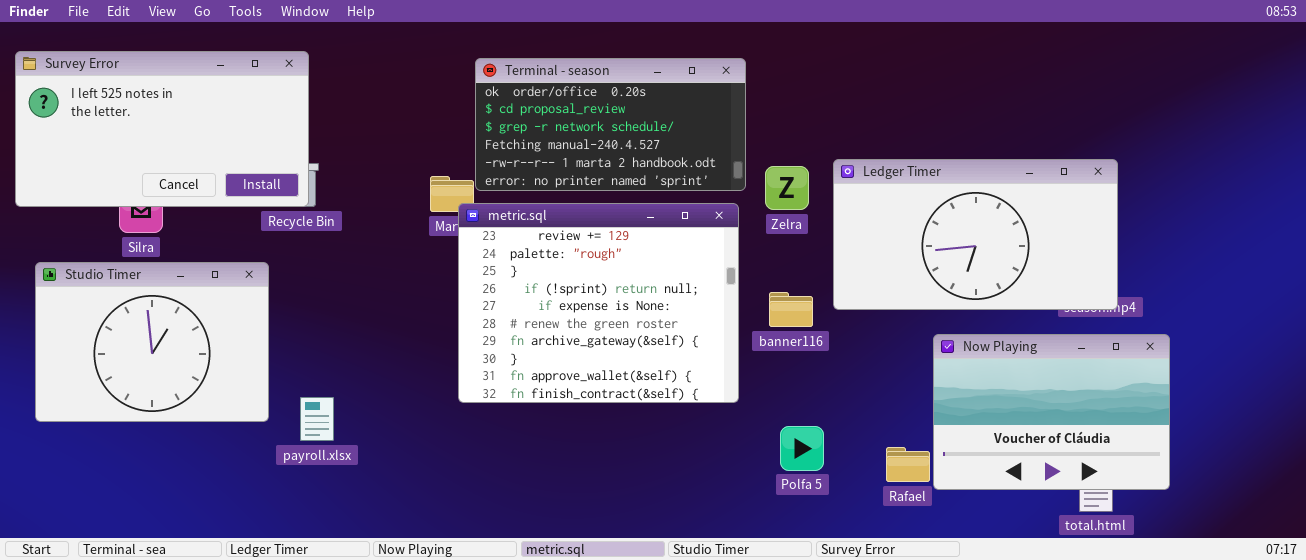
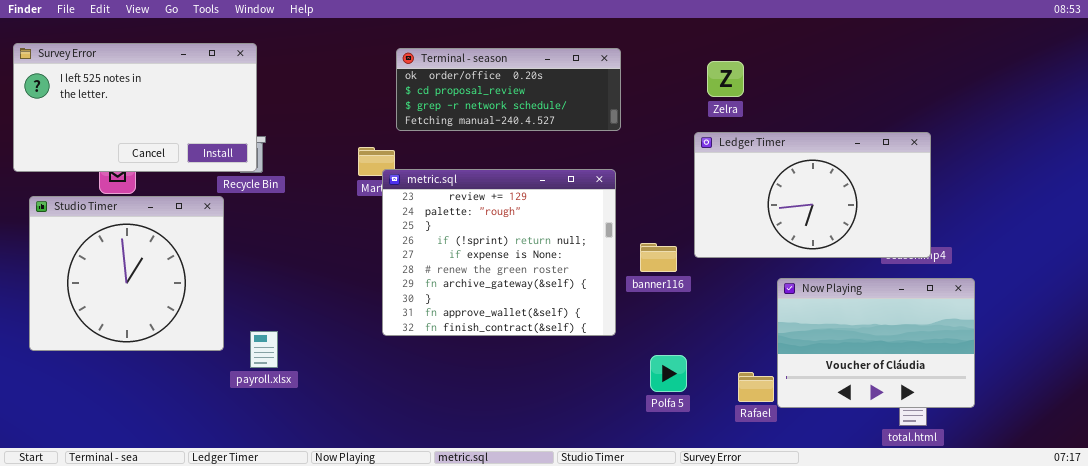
Terminal - season: [475,58,746,191] -> [396,48,621,131], resized
Zelra: [765,166,809,210] -> [707,61,744,97], moved
Studio Timer: [35,262,269,422] -> [29,196,224,351], resized

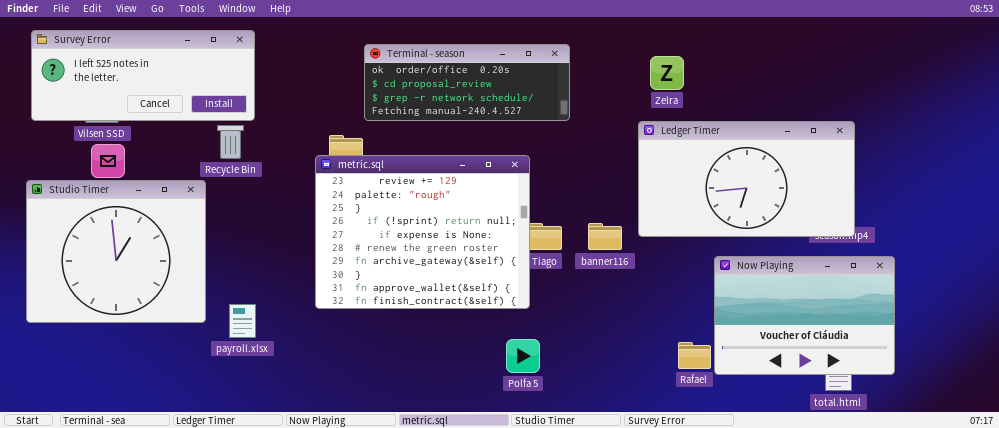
Survey Error: [13,43,257,172] -> [31,30,255,121], moved, resized
metric.sql: [382,169,616,336] -> [315,155,530,309], moved
Polfa 5: [650,355,687,392] -> [506,339,540,373], moved

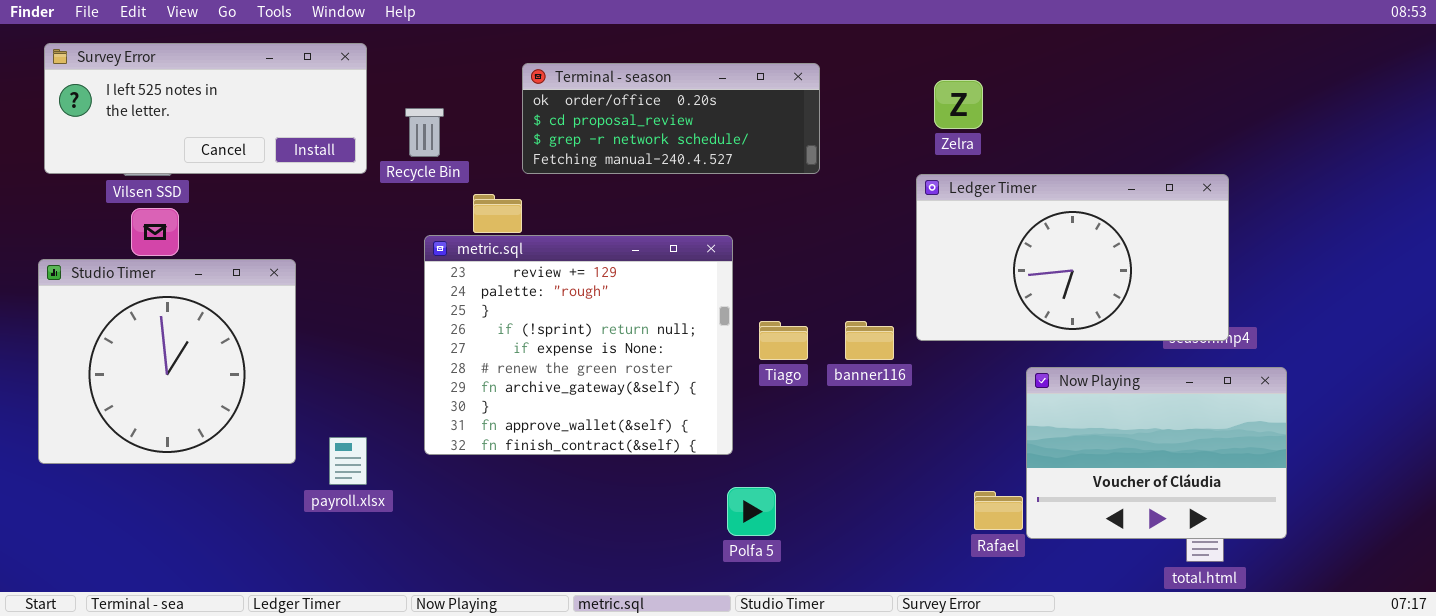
Recycle Bin: [217,125,244,159] -> [405,108,444,157], moved
metric.sql: [315,155,530,309] -> [424,235,733,455], moved

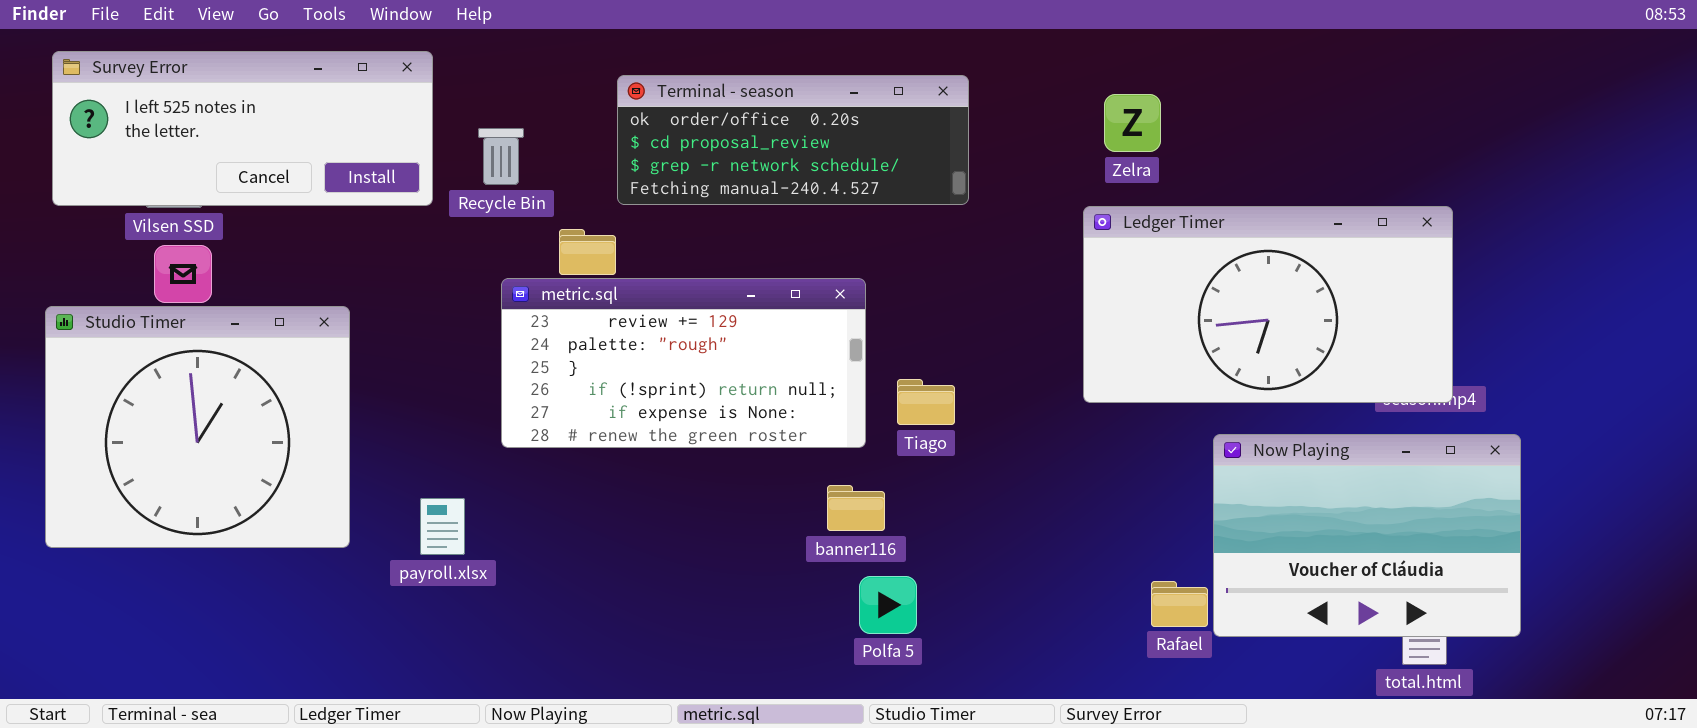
metric.sql: [424,235,733,455] -> [501,278,866,448], resized
banner116: [845,321,894,360] -> [827,485,885,531], moved
payroll.xlsx: [329,437,367,485] -> [420,498,465,555], moved

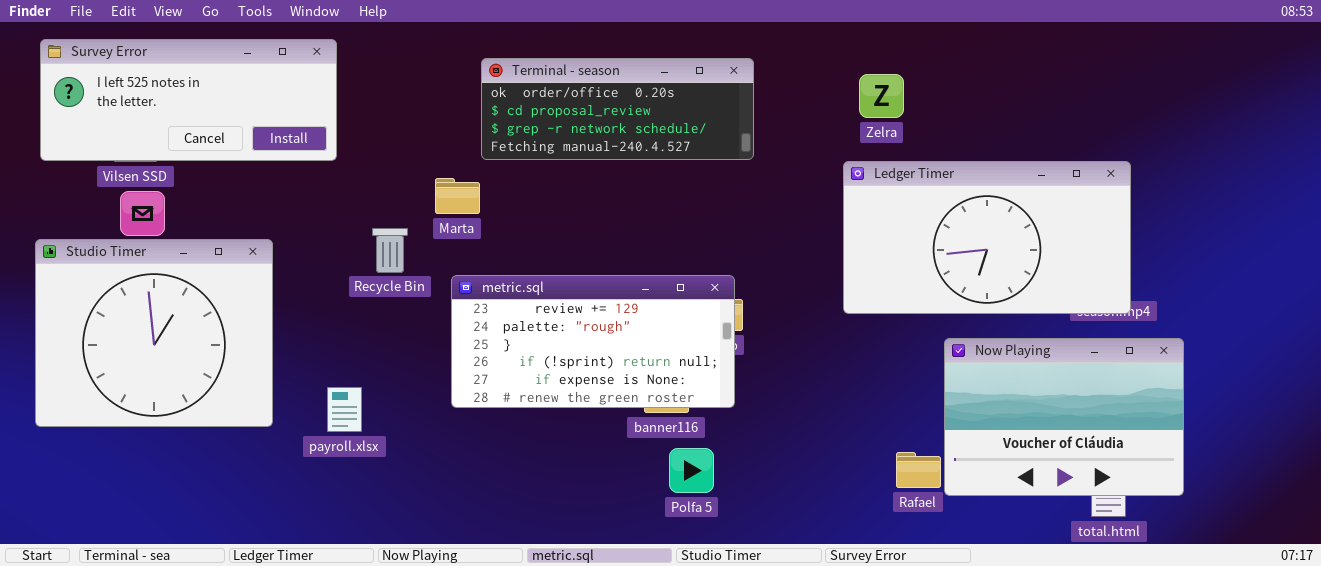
Recycle Bin: [478,128,524,185] -> [372,228,408,273], moved
metric.sql: [501,278,866,448] -> [451,275,735,408], moved

